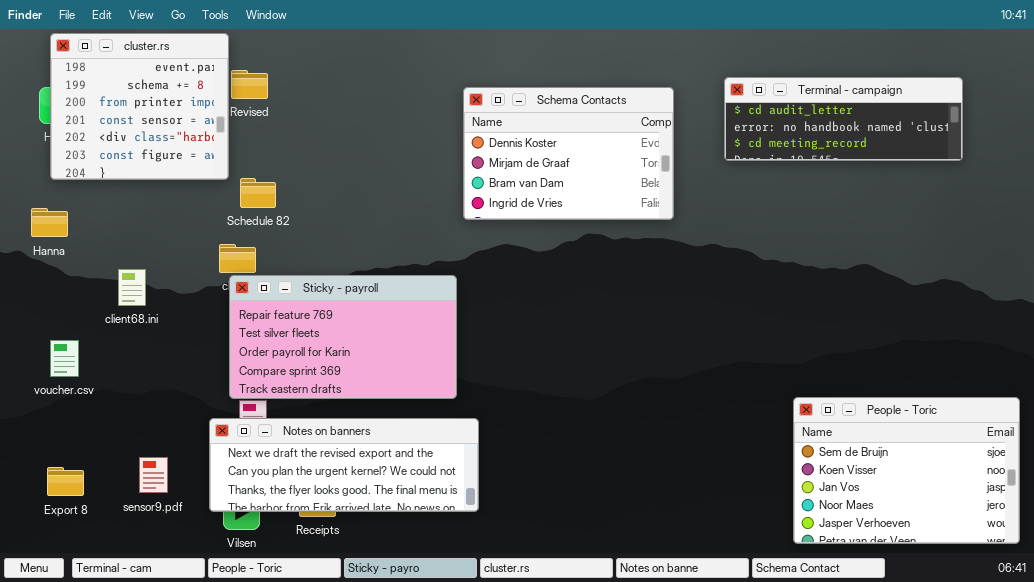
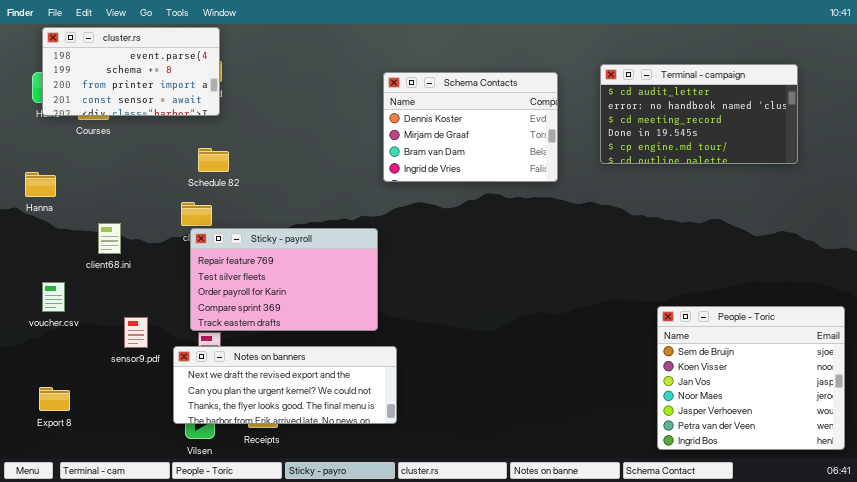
cluster.rs: [50,33,229,180] -> [42,27,220,116], resized
Terminal - campaign: [724,77,963,161] -> [600,64,798,164], resized
People - Toric: [793,397,1020,544] -> [657,306,845,450], resized
sensor9.pdf: [139,457,168,493] -> [124,317,148,348], moved

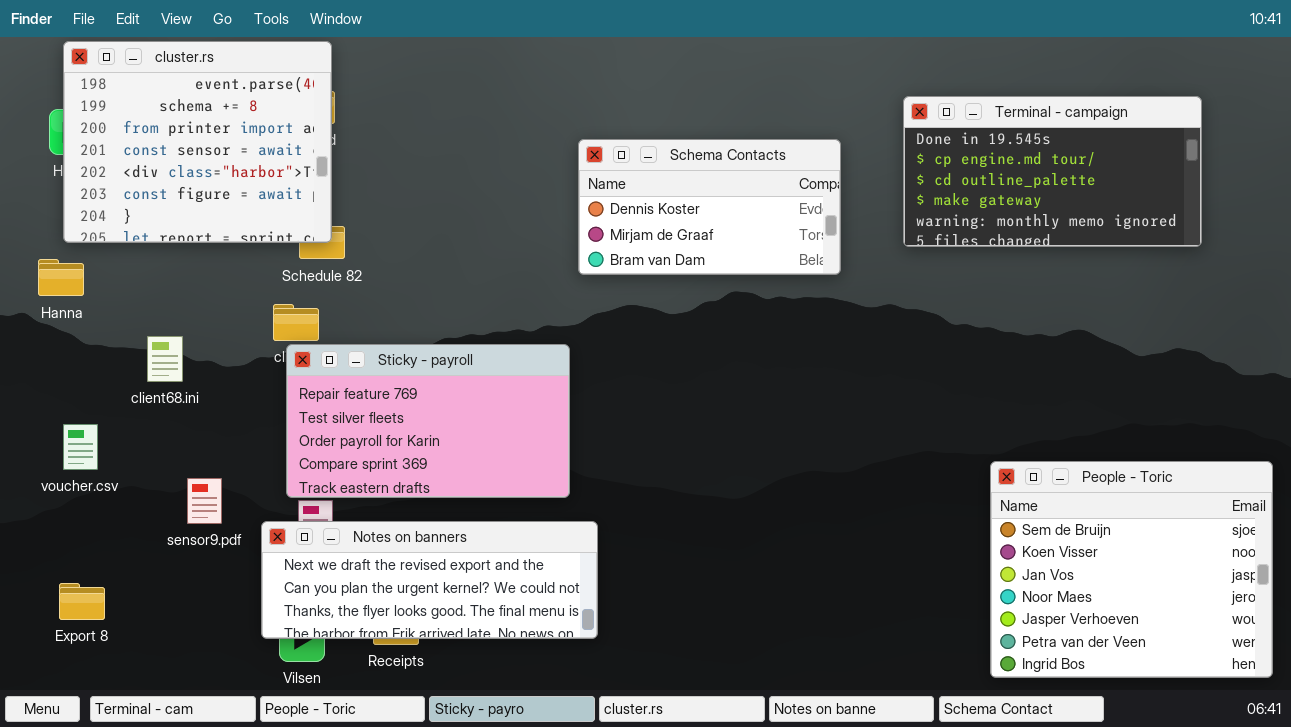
cluster.rs: [42,27,220,116] -> [63,41,332,243], resized
Terminal - campaign: [600,64,798,164] -> [903,96,1202,247], scrolled down 3 rows
Schema Contacts: [383,72,558,182] -> [578,139,841,275], resized

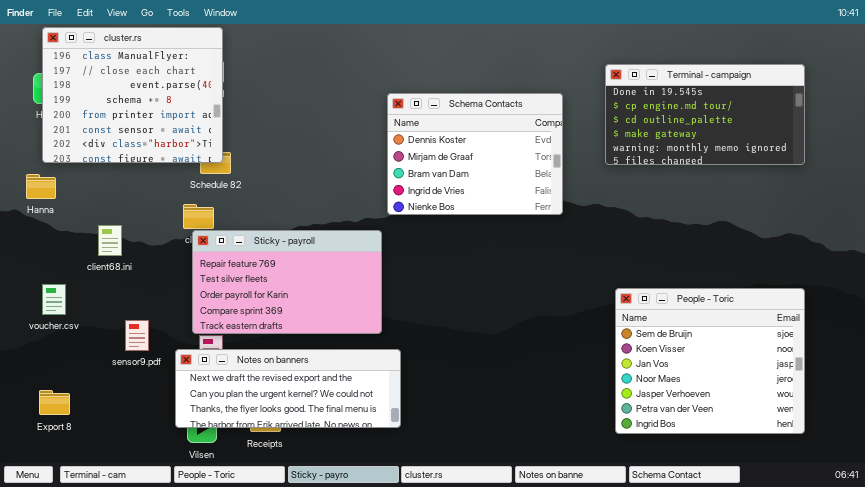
cluster.rs: [63,41,332,243] -> [42,27,223,163], scrolled up 2 rows
Schema Contacts: [578,139,841,275] -> [387,93,563,215], resized
People - Toric: [990,461,1273,678] -> [615,288,805,434], moved

